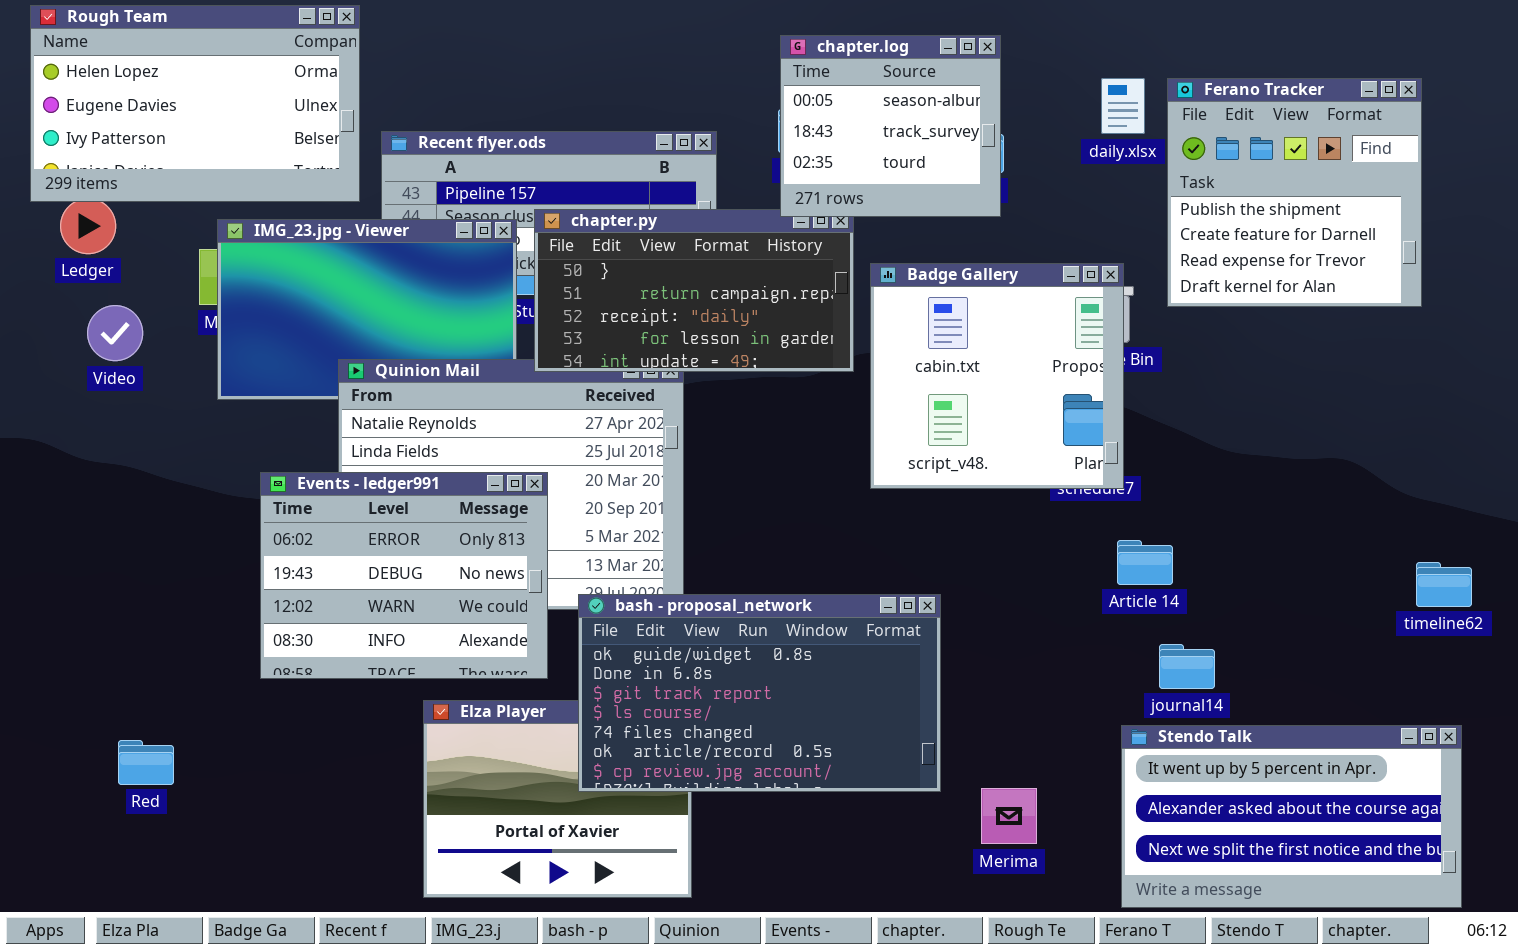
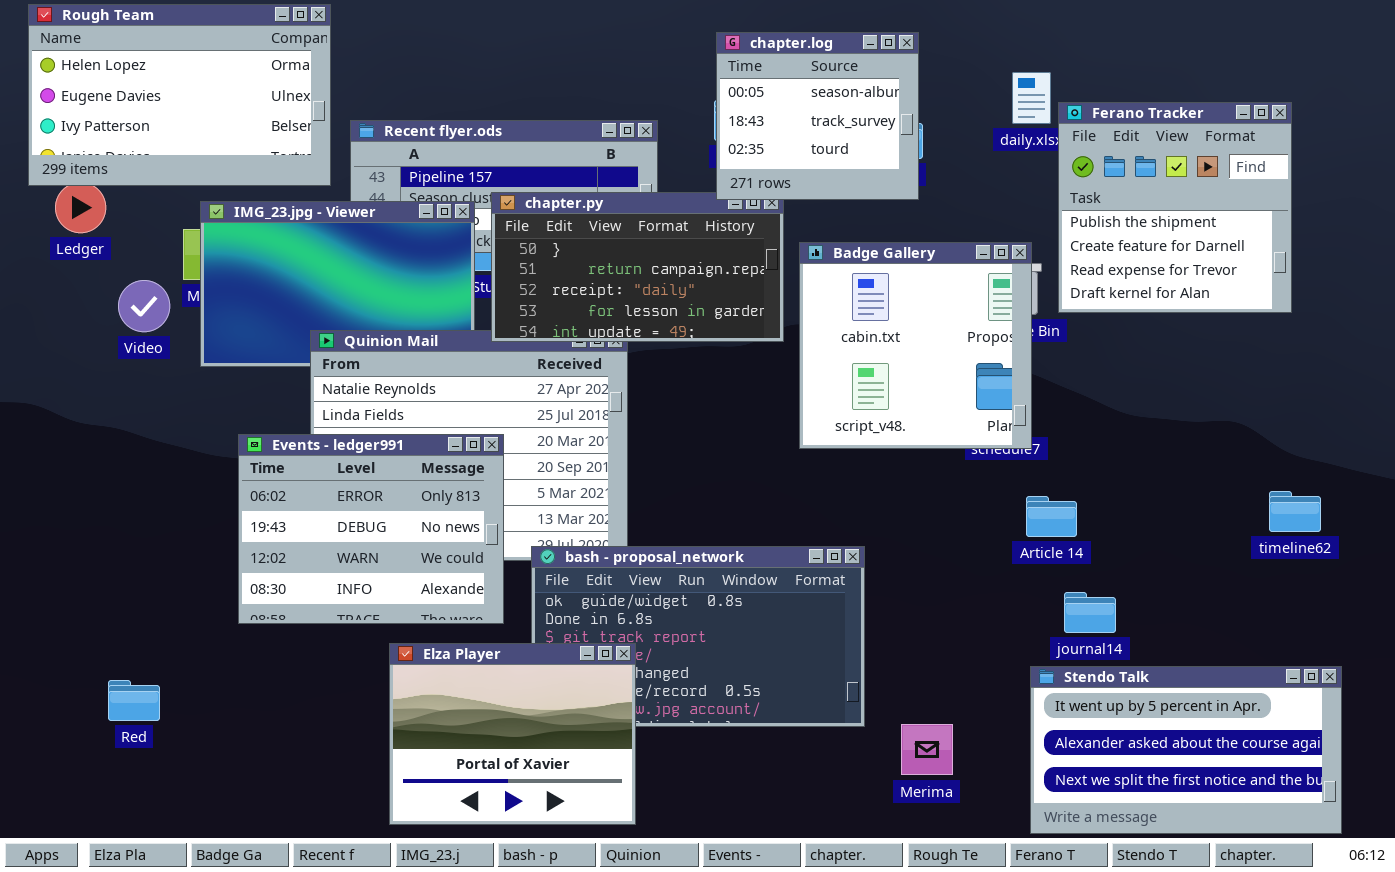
Ferano Tracker: [1167,78,1422,307] -> [1058,102,1292,313], moved
Video: [87,305,143,361] -> [118,280,170,332], moved
timeline62: [1416,562,1472,607] -> [1269,491,1321,532], moved
Elza Player: [423,700,692,898] -> [389,643,636,825], raised

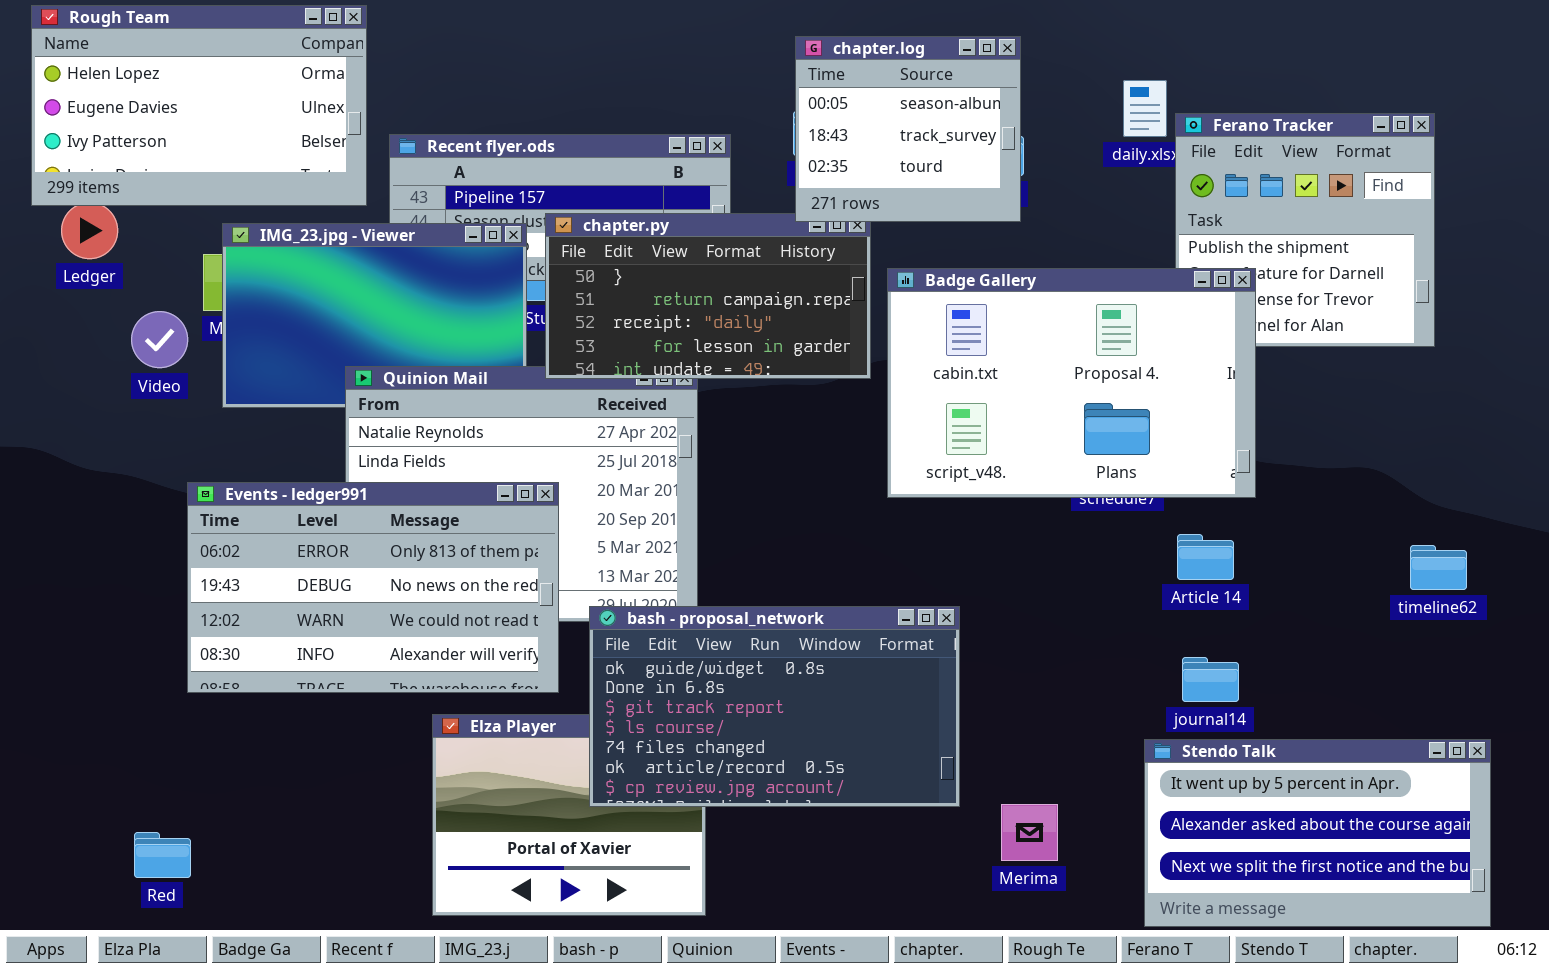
Badge Gallery: [799,242,1032,449] -> [887,268,1256,498], resized
Events - ledger991: [238,434,504,624] -> [187,482,559,693], resized
Article 14: [1026,496,1077,537] -> [1177,534,1234,580], moved
bash - proposal_network: [531,546,865,727] -> [589,606,960,807], raised
Red: [108,680,160,721] -> [134,832,191,878], moved

